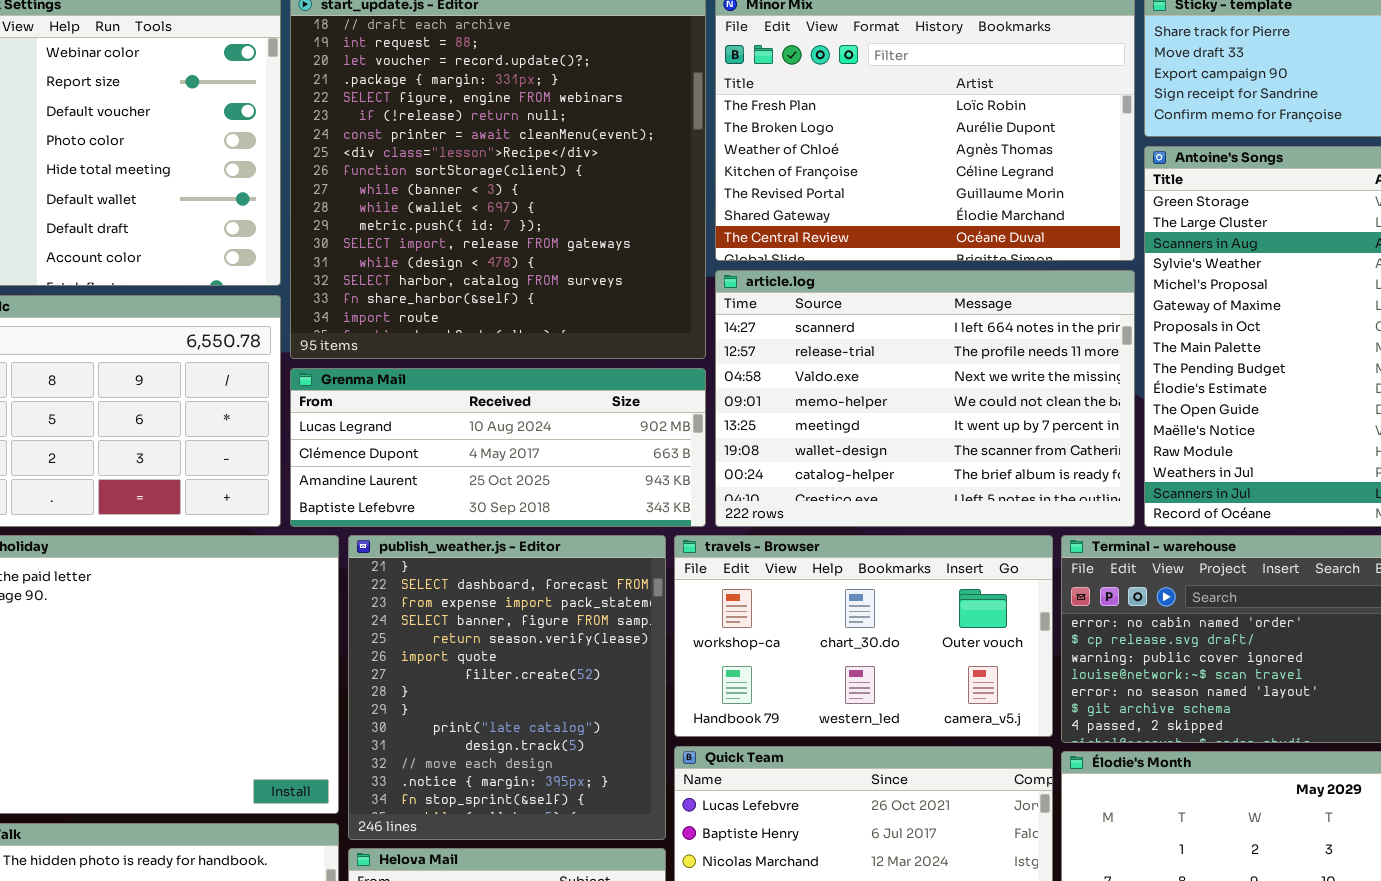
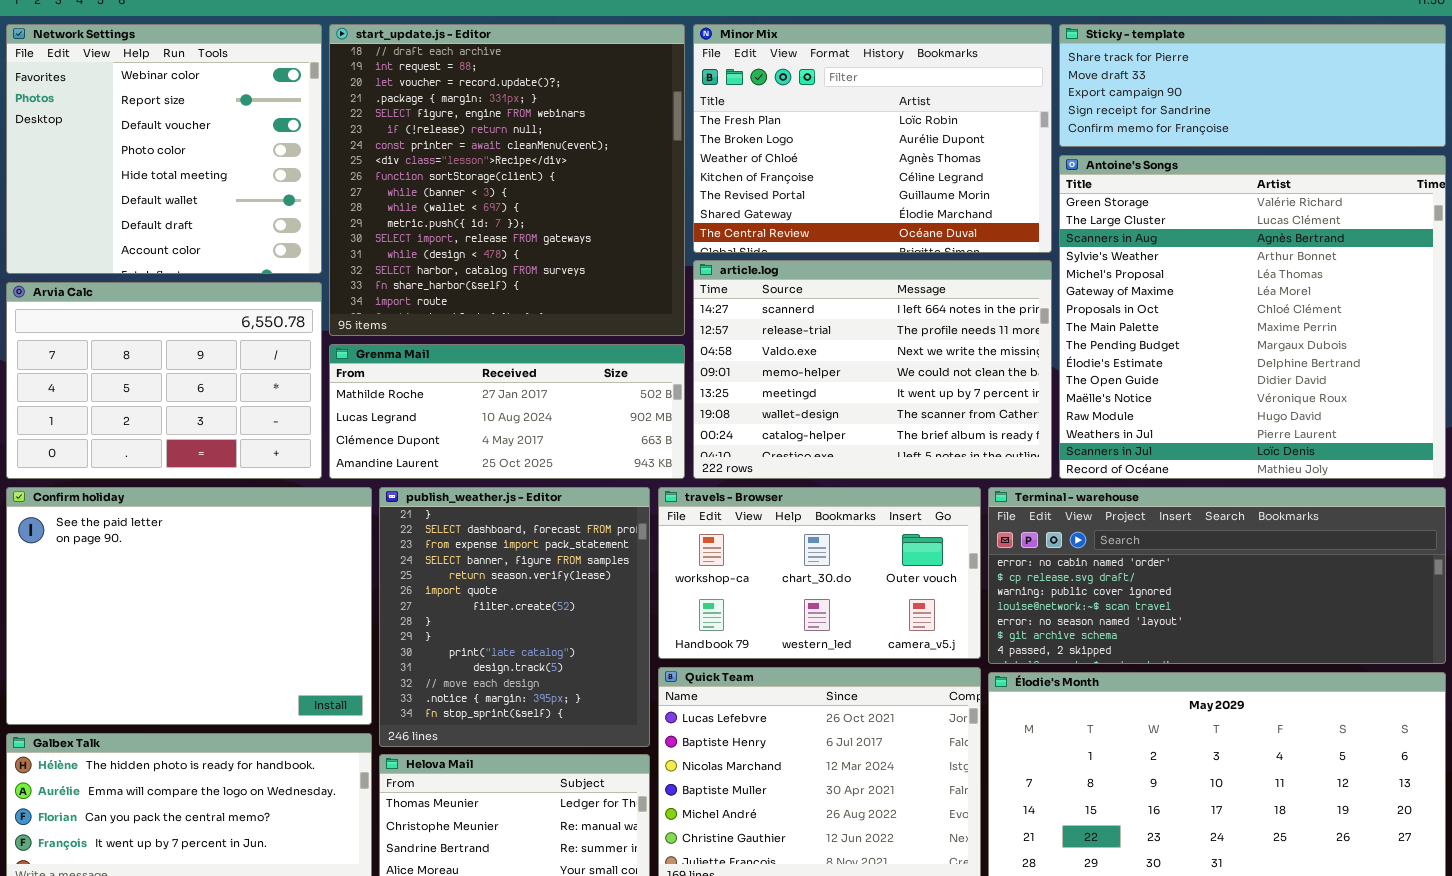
Grenma Mail: [290,368,706,527] -> [329,344,685,479], scrolled up 1 row

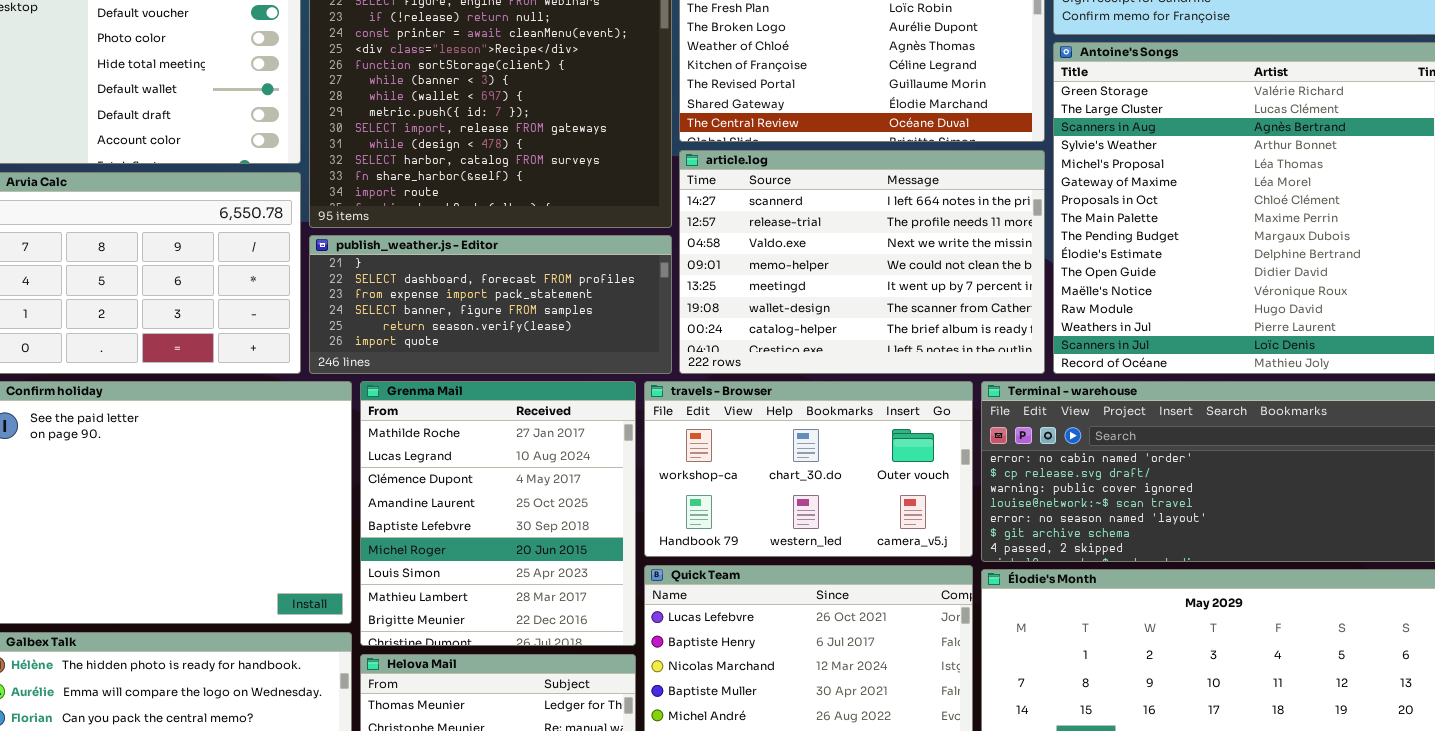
Grenma Mail: [329,344,685,479] -> [360,381,636,646], moved, resized
publish_weather.js - Editor: [379,487,650,747] -> [309,235,672,374], moved, resized

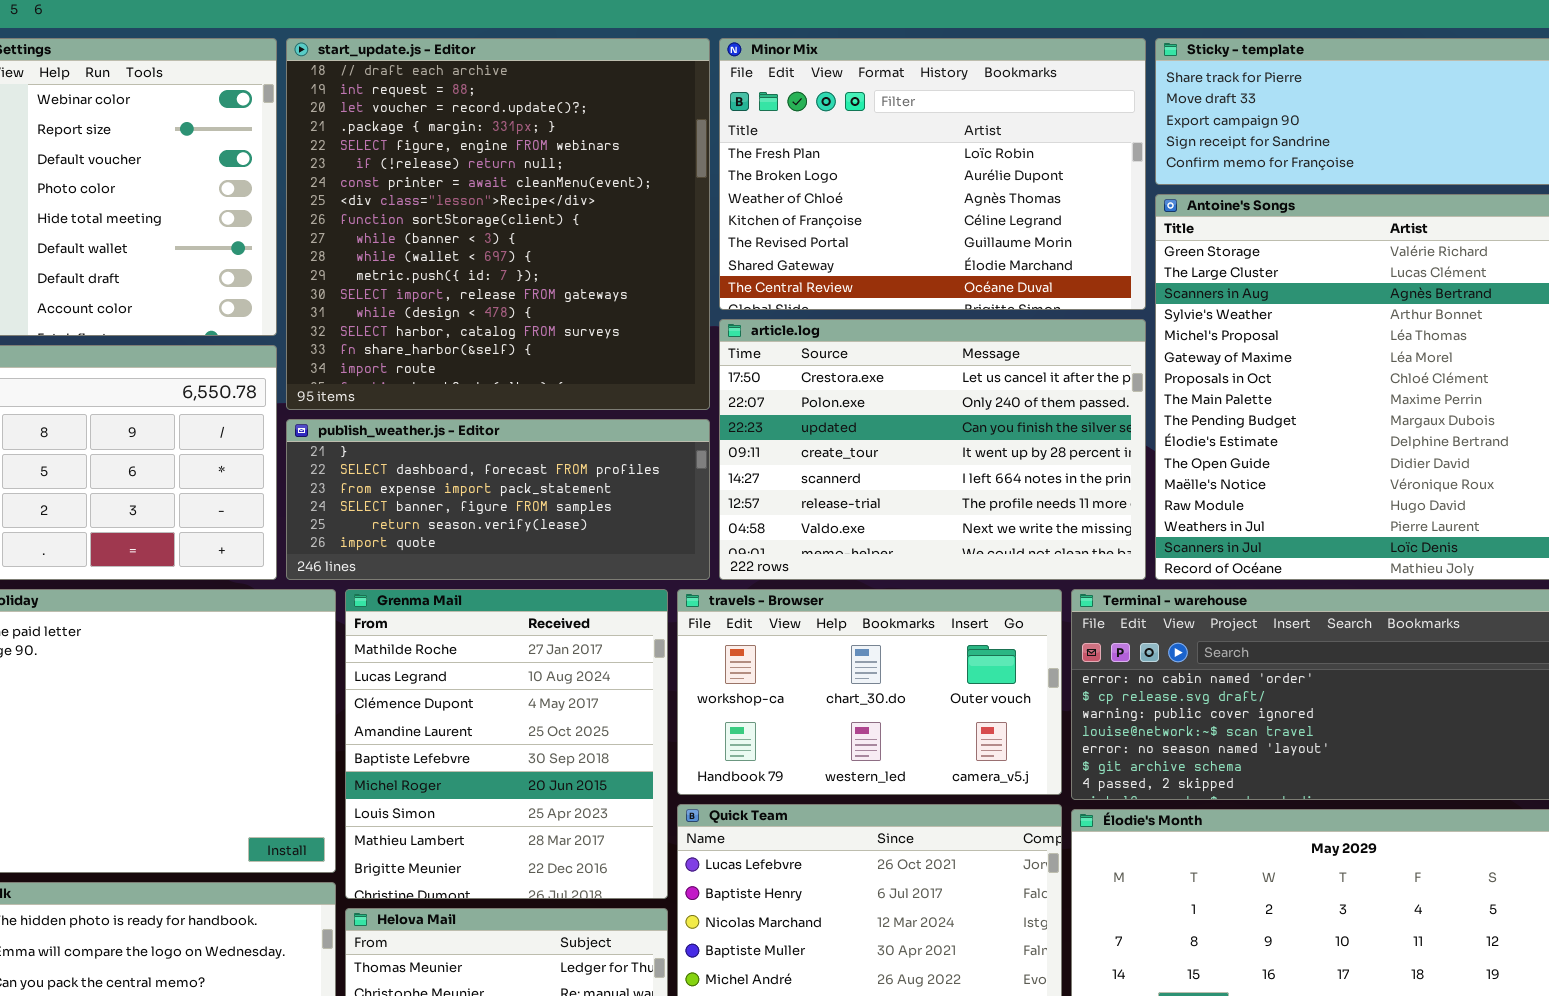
article.log: [679,150,1045,374] -> [719,319,1146,580], scrolled up 4 rows

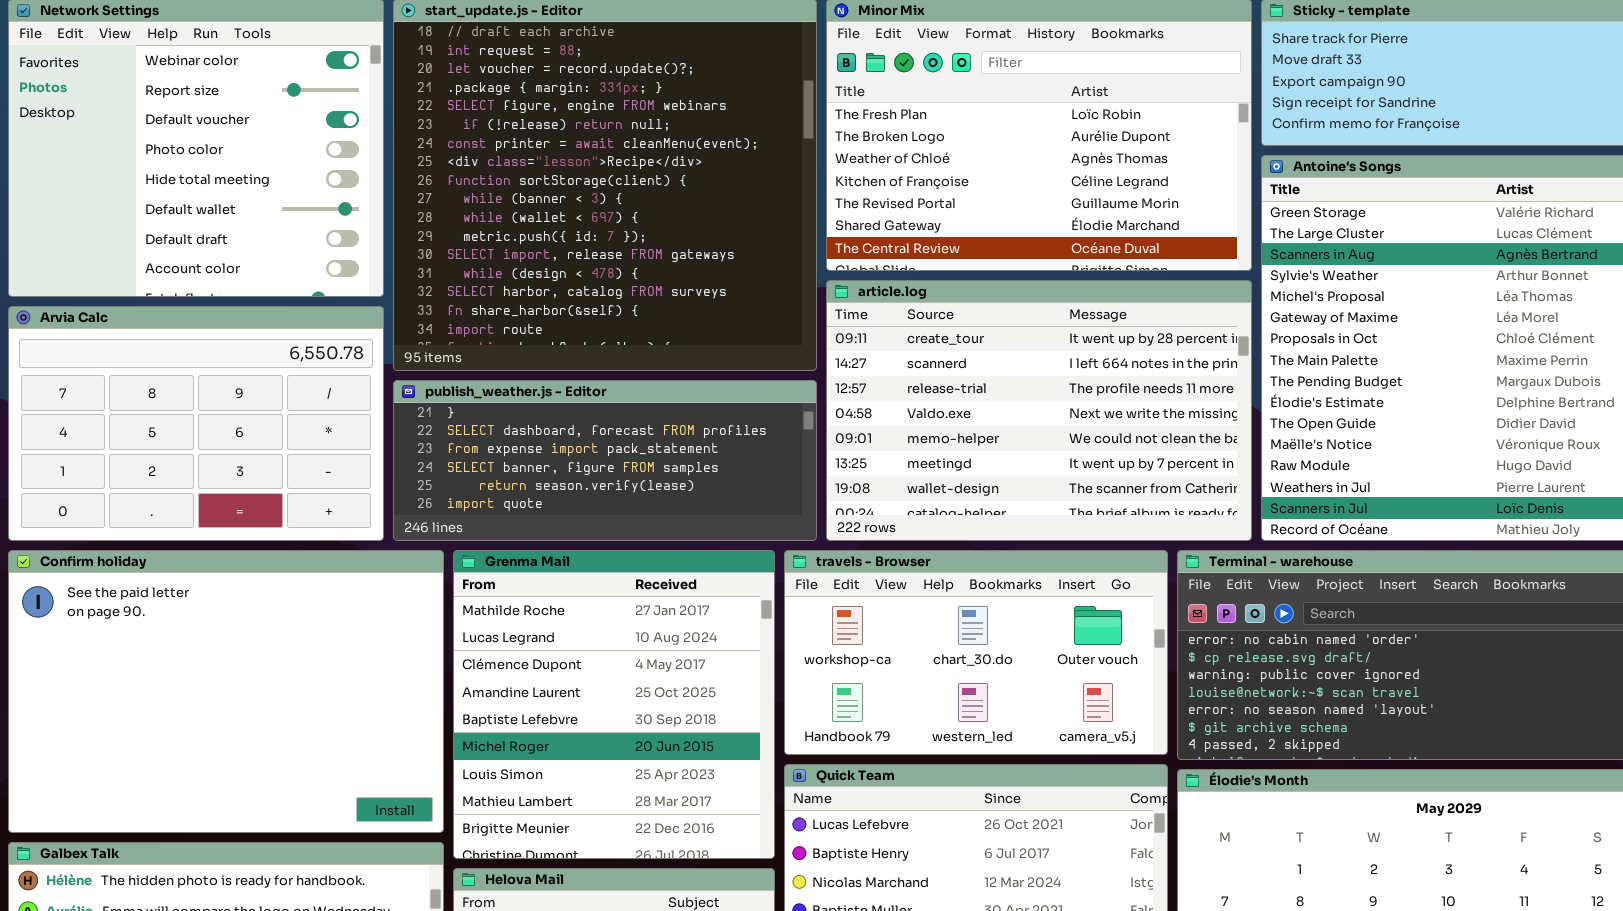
article.log: [719,319,1146,580] -> [826,280,1252,541], scrolled down 3 rows

